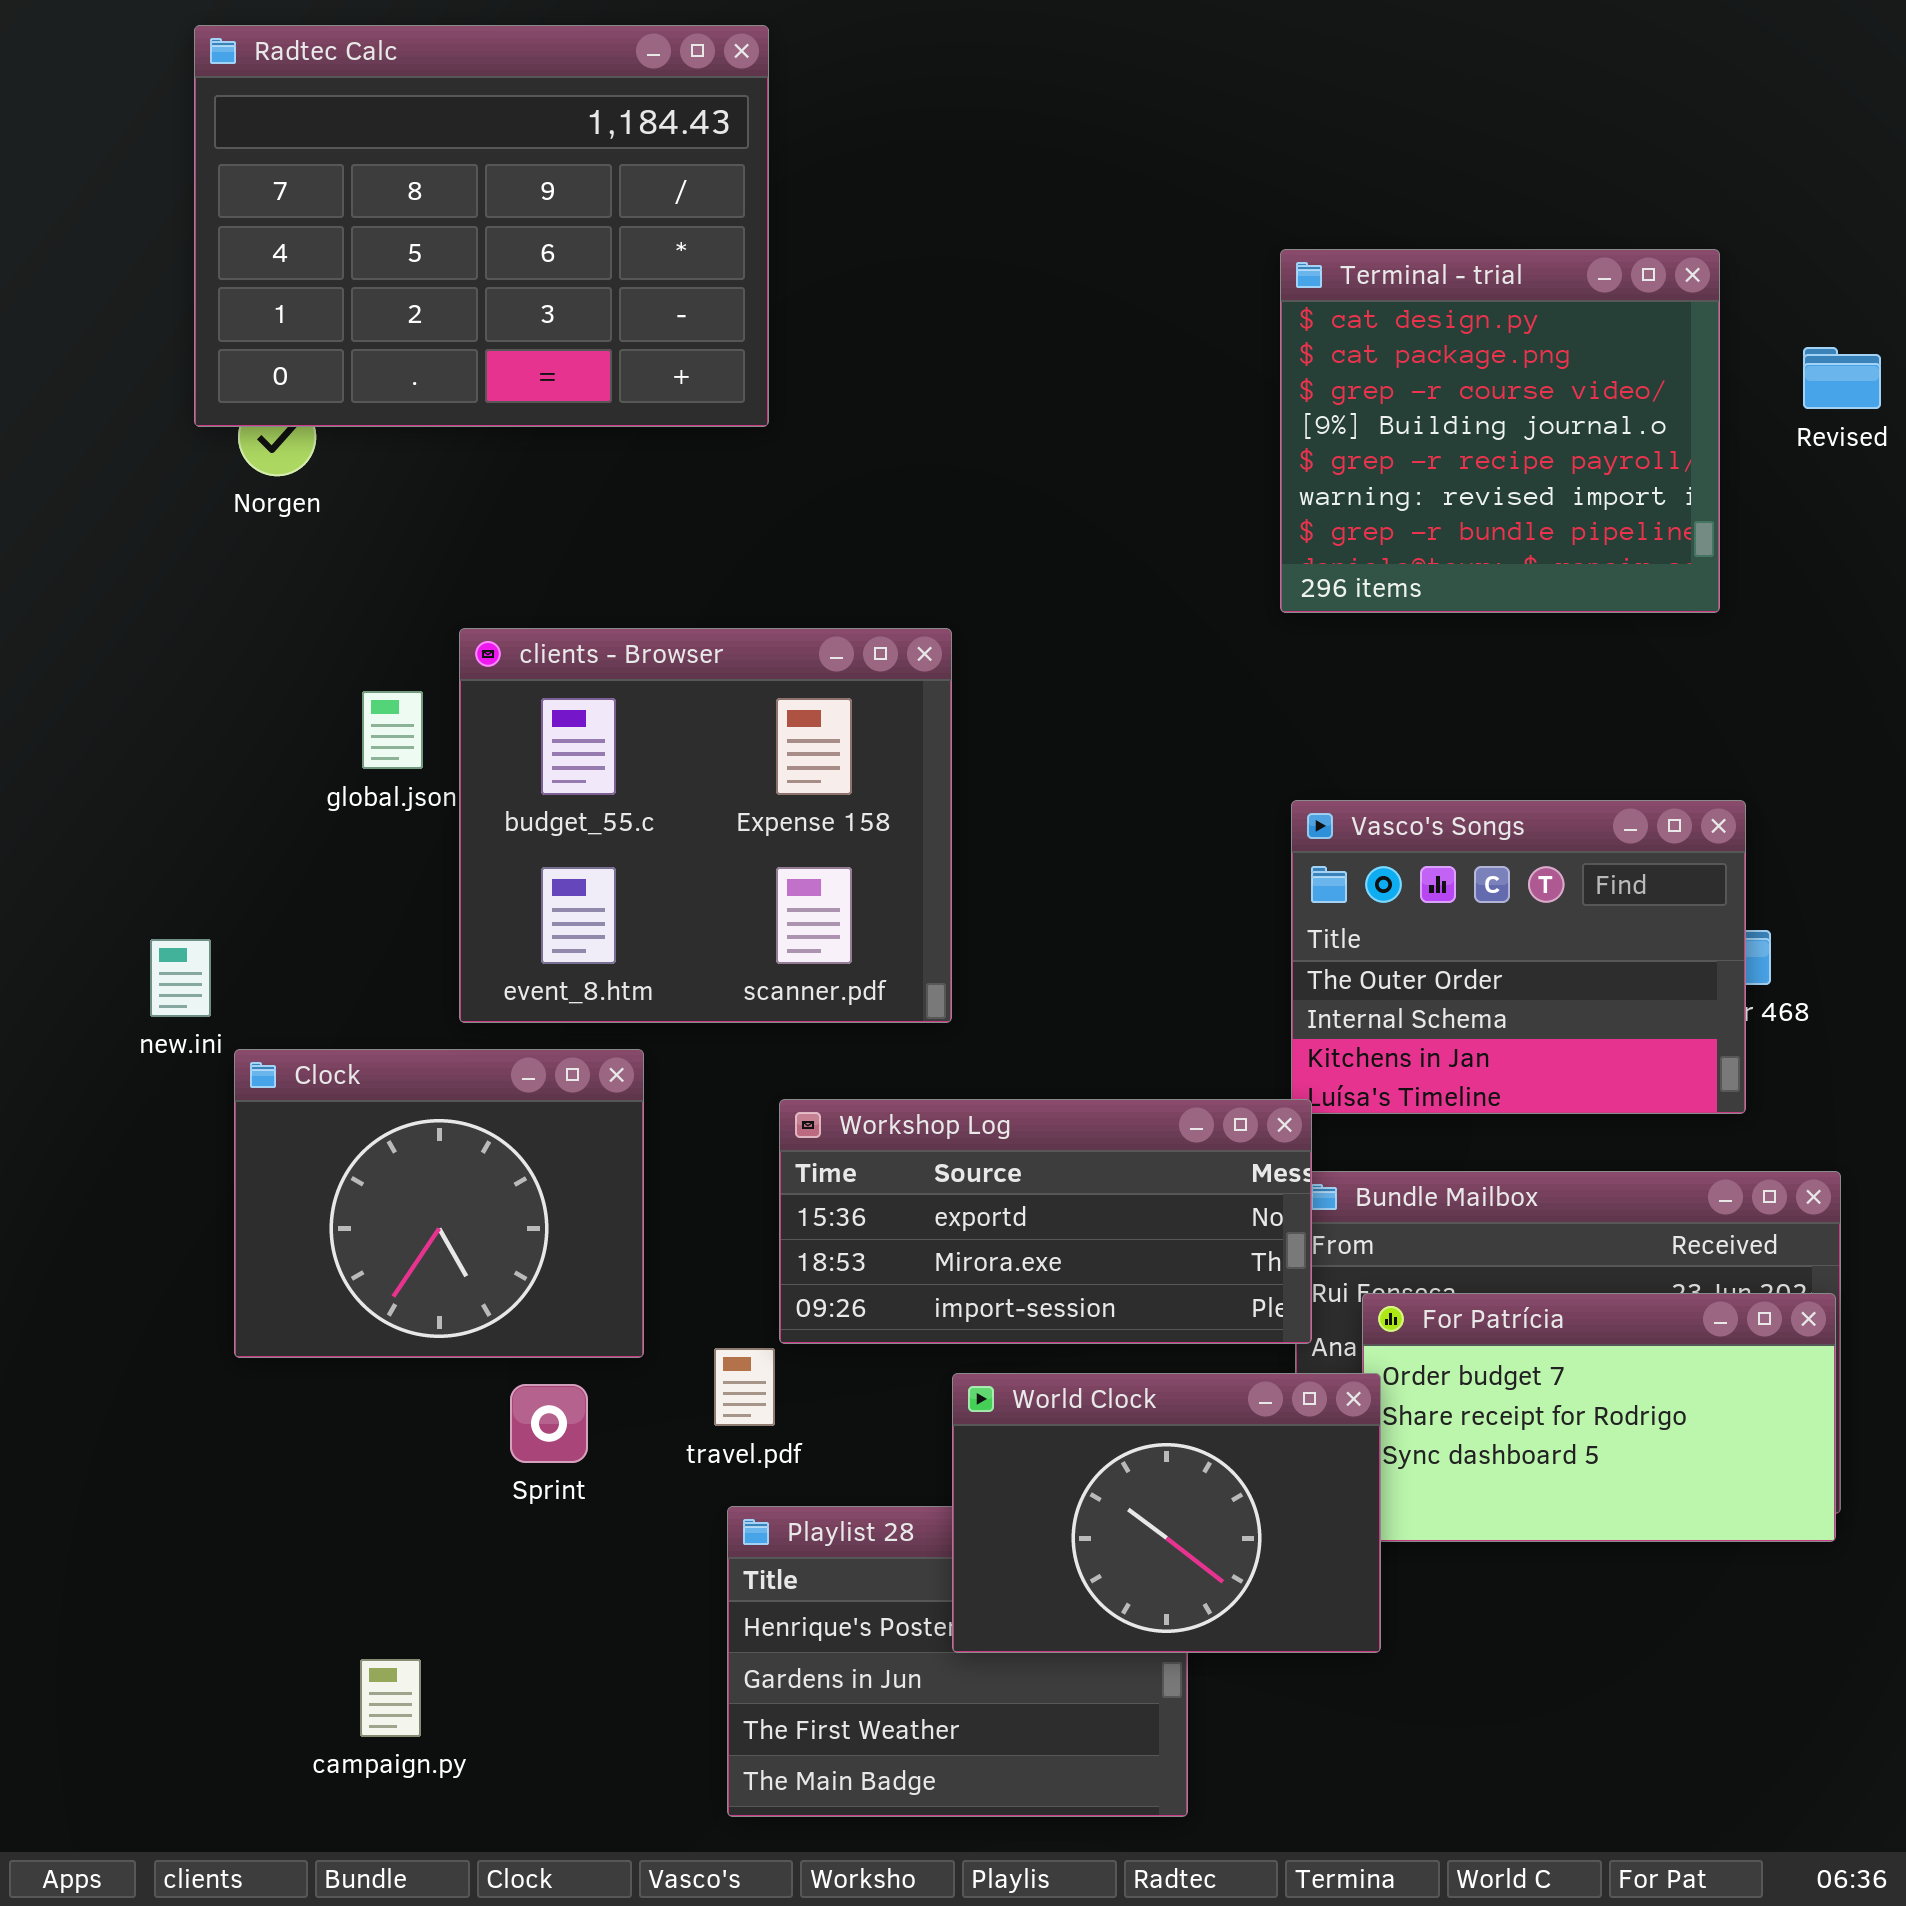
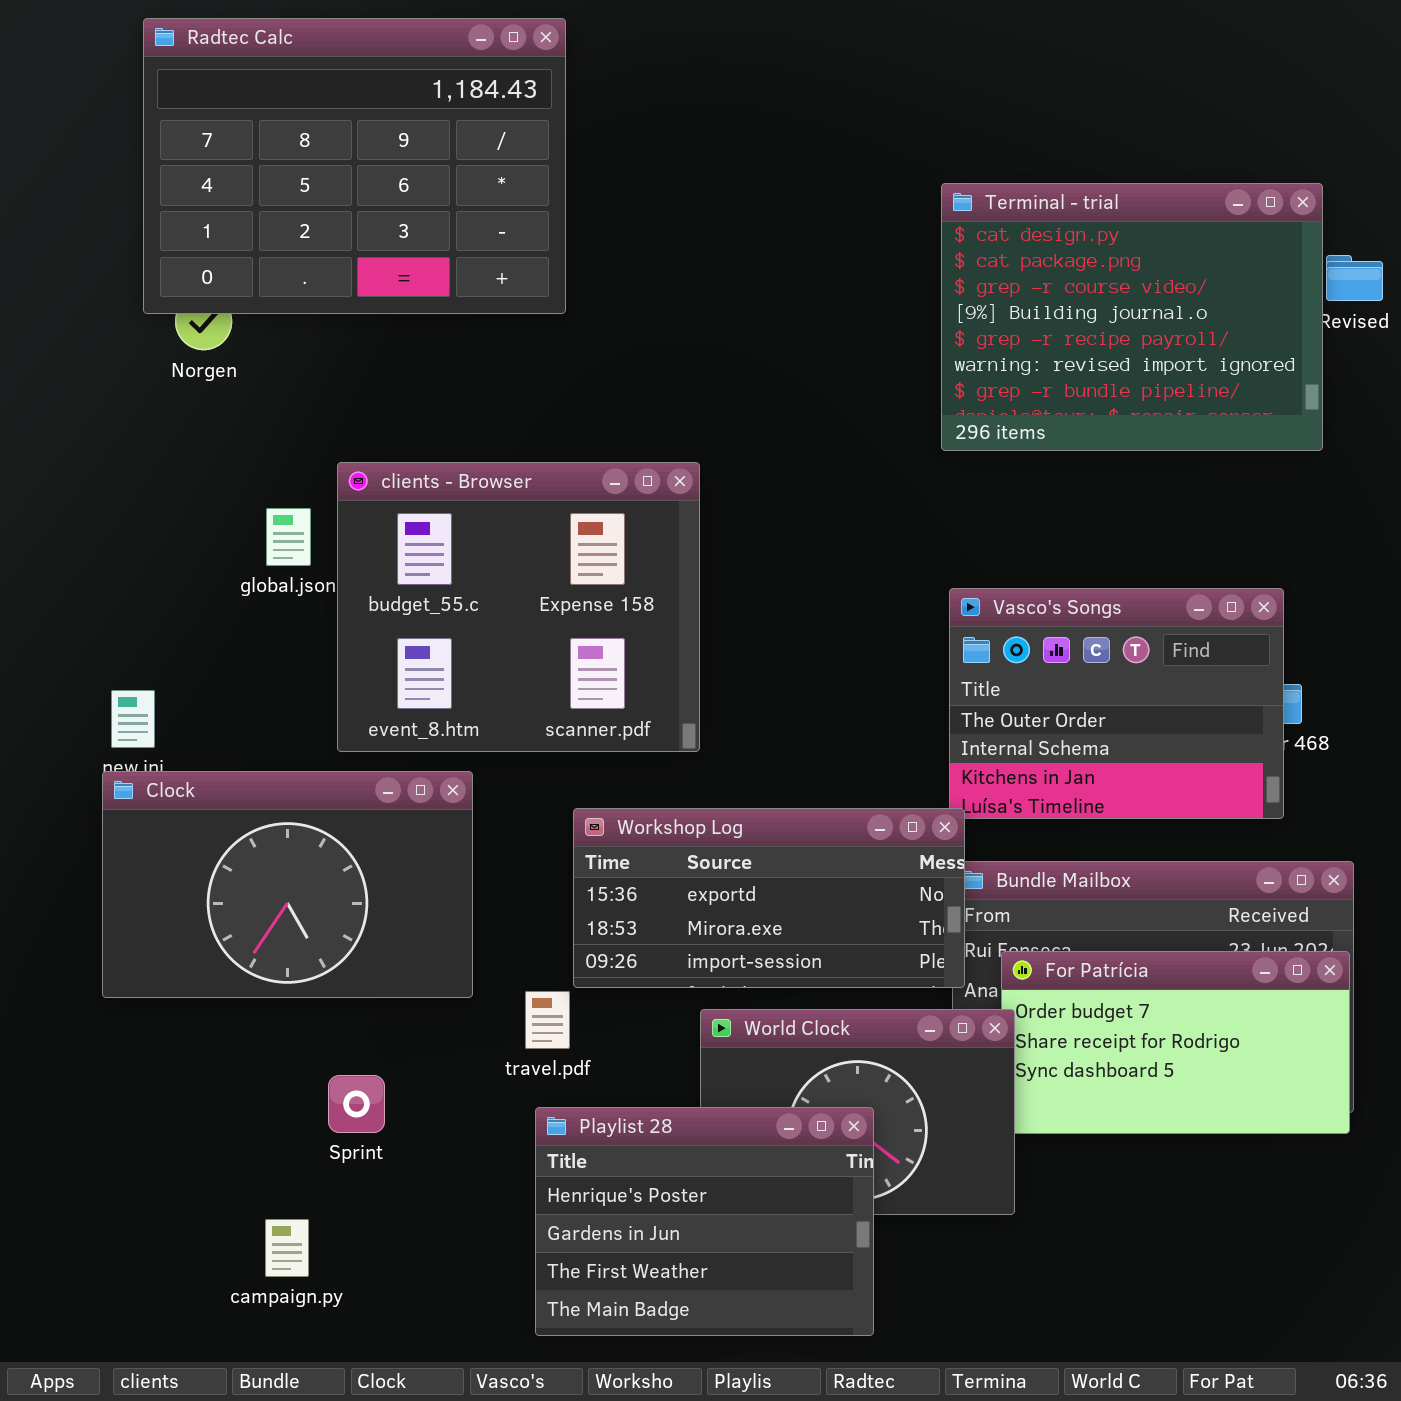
Terminal - trial: [1280,249,1720,613] -> [941,183,1323,451], resized
Clock: [234,1049,644,1358] -> [102,771,473,998], resized
Sprint: [510,1384,588,1463] -> [328,1075,385,1133], moved
Playlist 28: [727,1506,1188,1817] -> [535,1107,874,1336], raised

